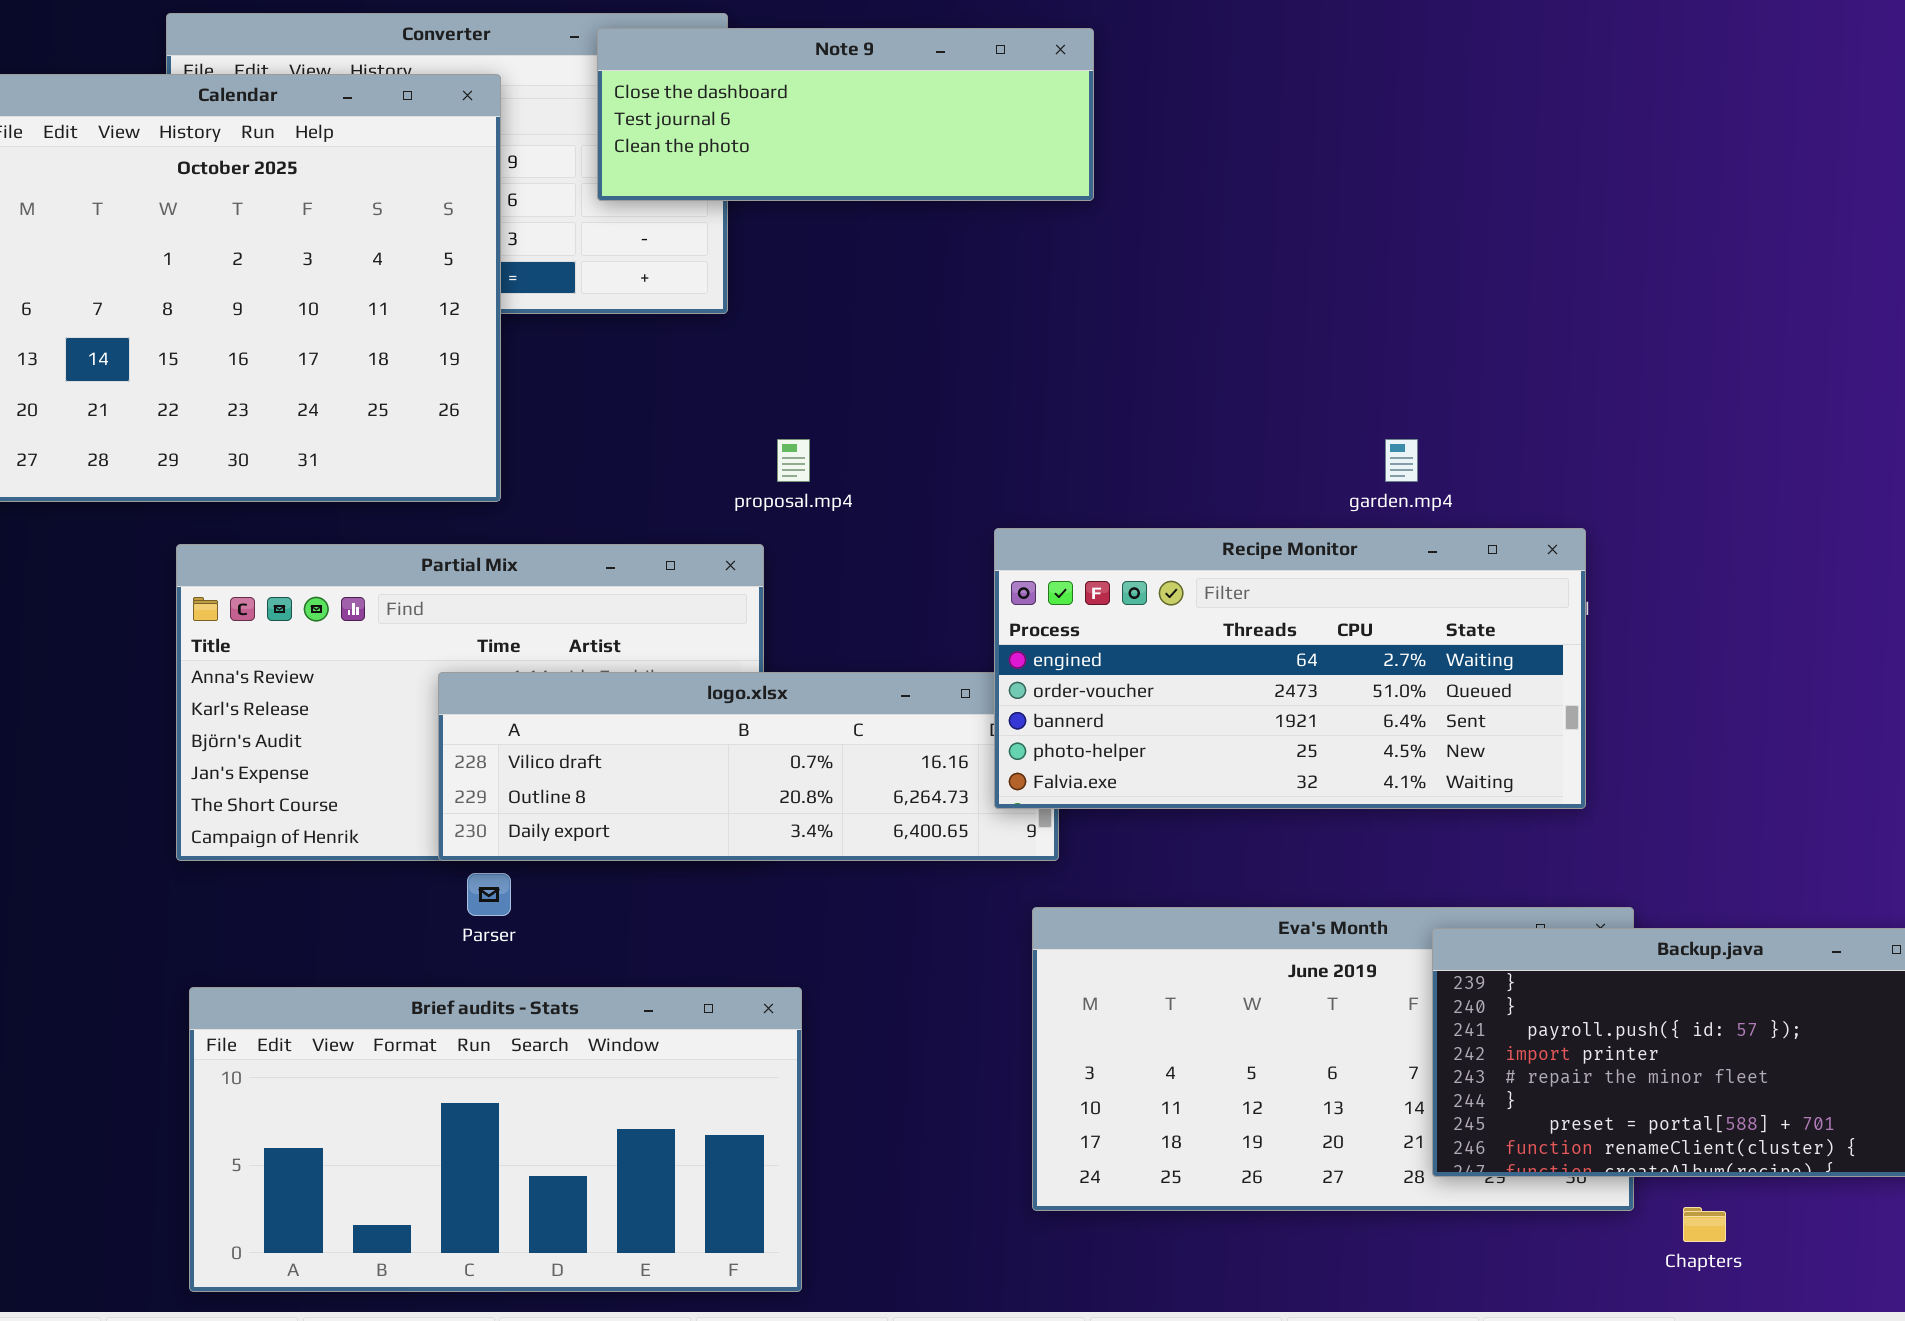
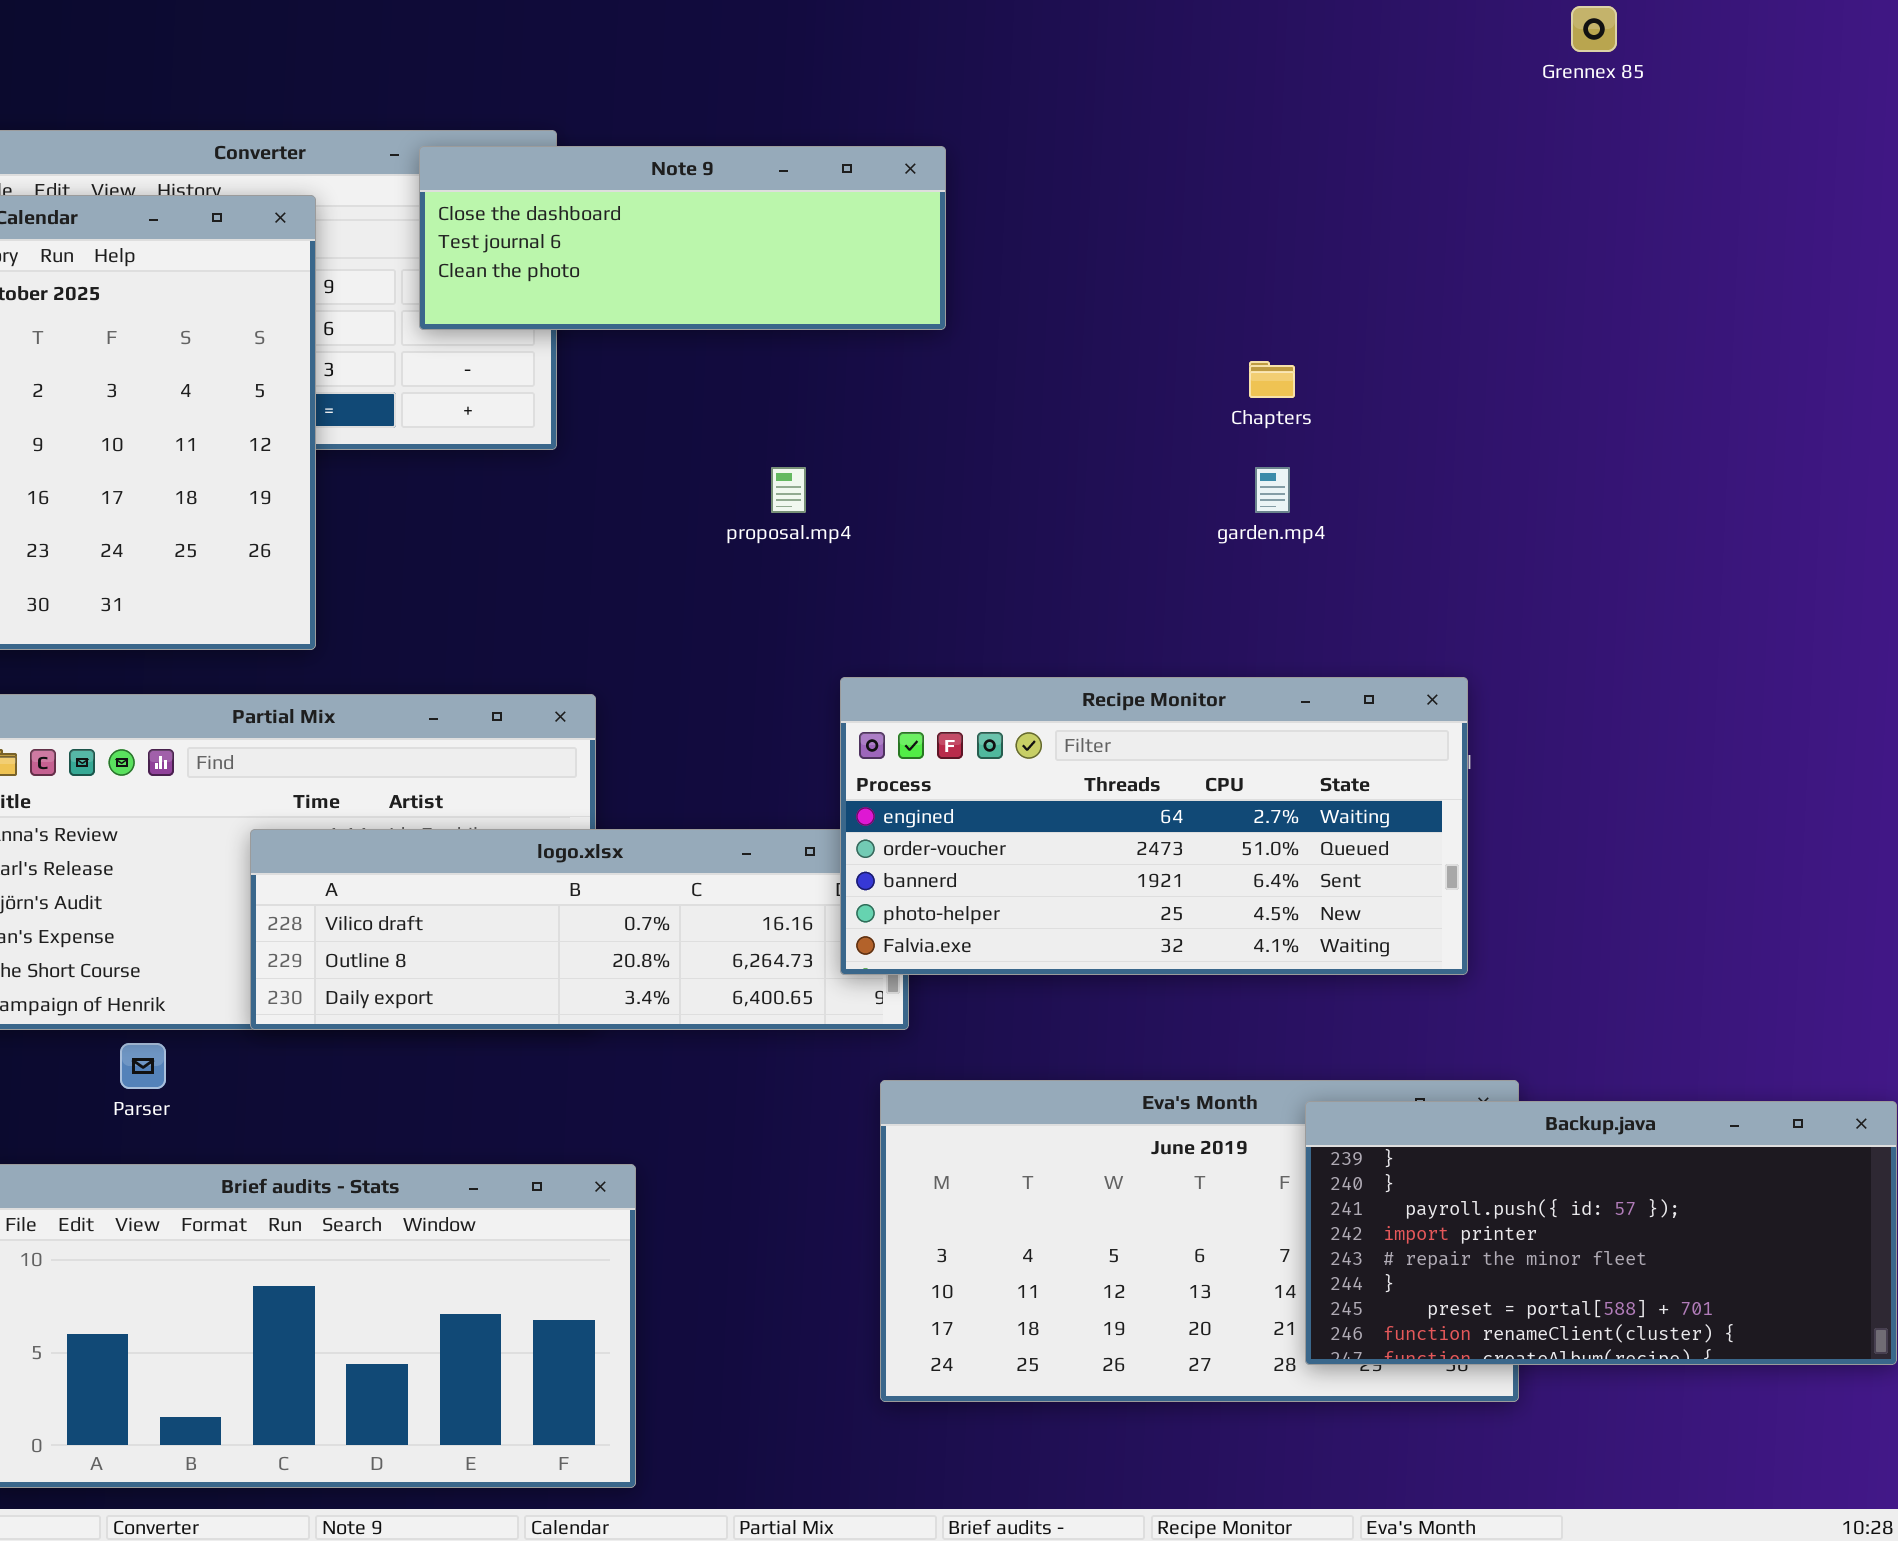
proposal.mp4: [777,439,810,482] -> [771,467,806,513], moved
garden.mp4: [1385,439,1418,482] -> [1255,467,1290,513], moved
Parser: [467,873,511,916] -> [120,1043,166,1089], moved
Chapters: [1683,1207,1726,1242] -> [1249,361,1295,398], moved

